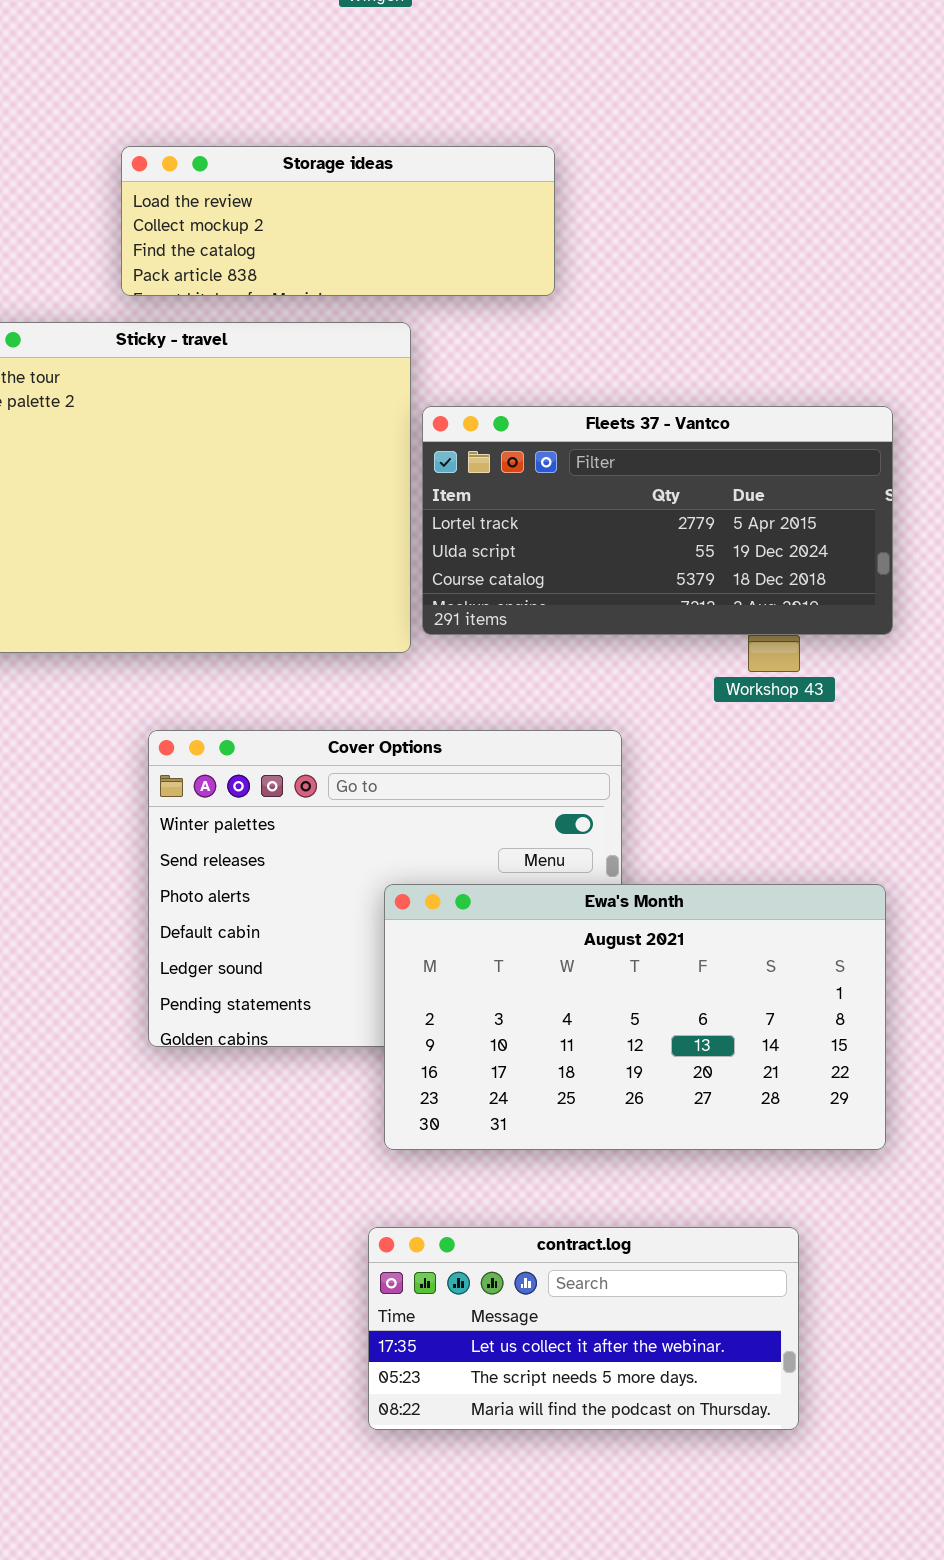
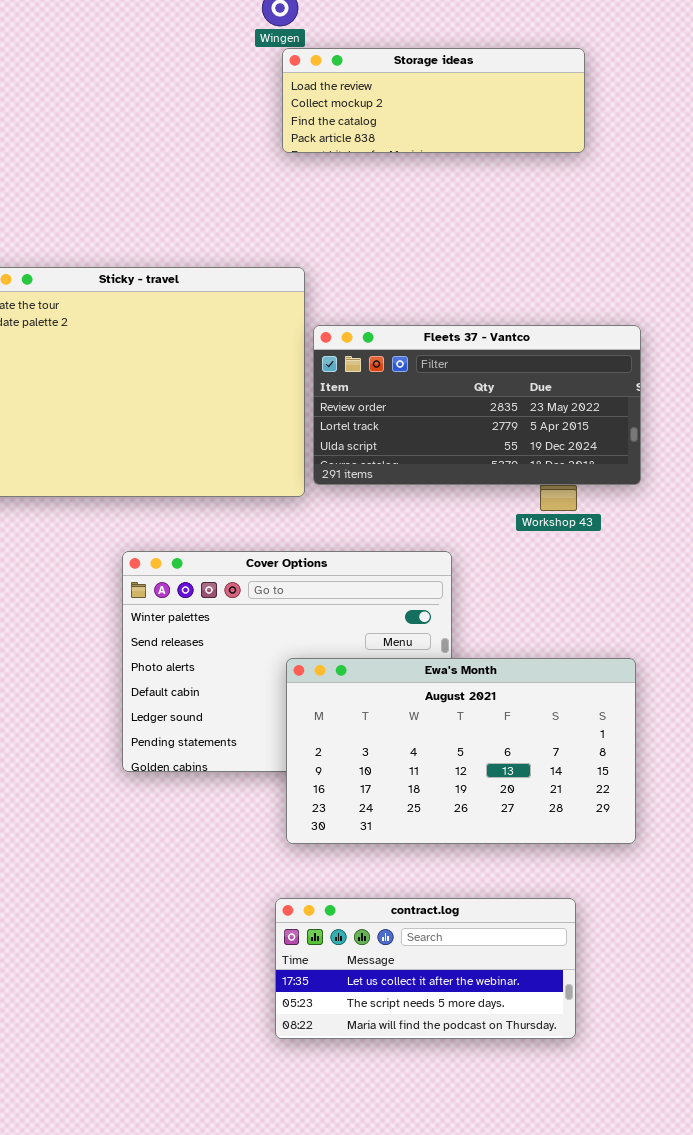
Storage ideas: [121,146,555,296] -> [282,48,585,153], moved
Fleets 37 - Vantco: [422,406,893,635] -> [313,325,641,485], scrolled up 1 row

